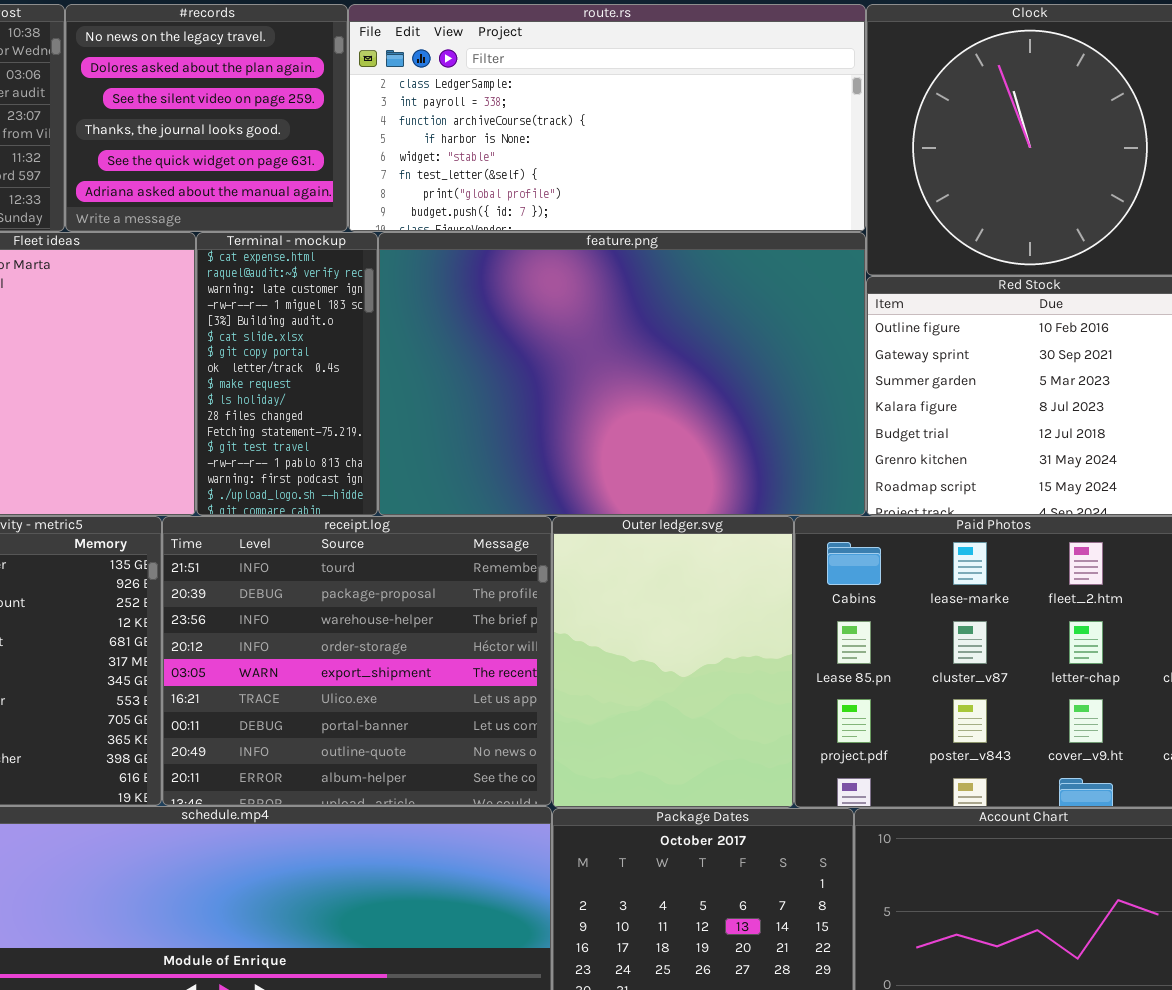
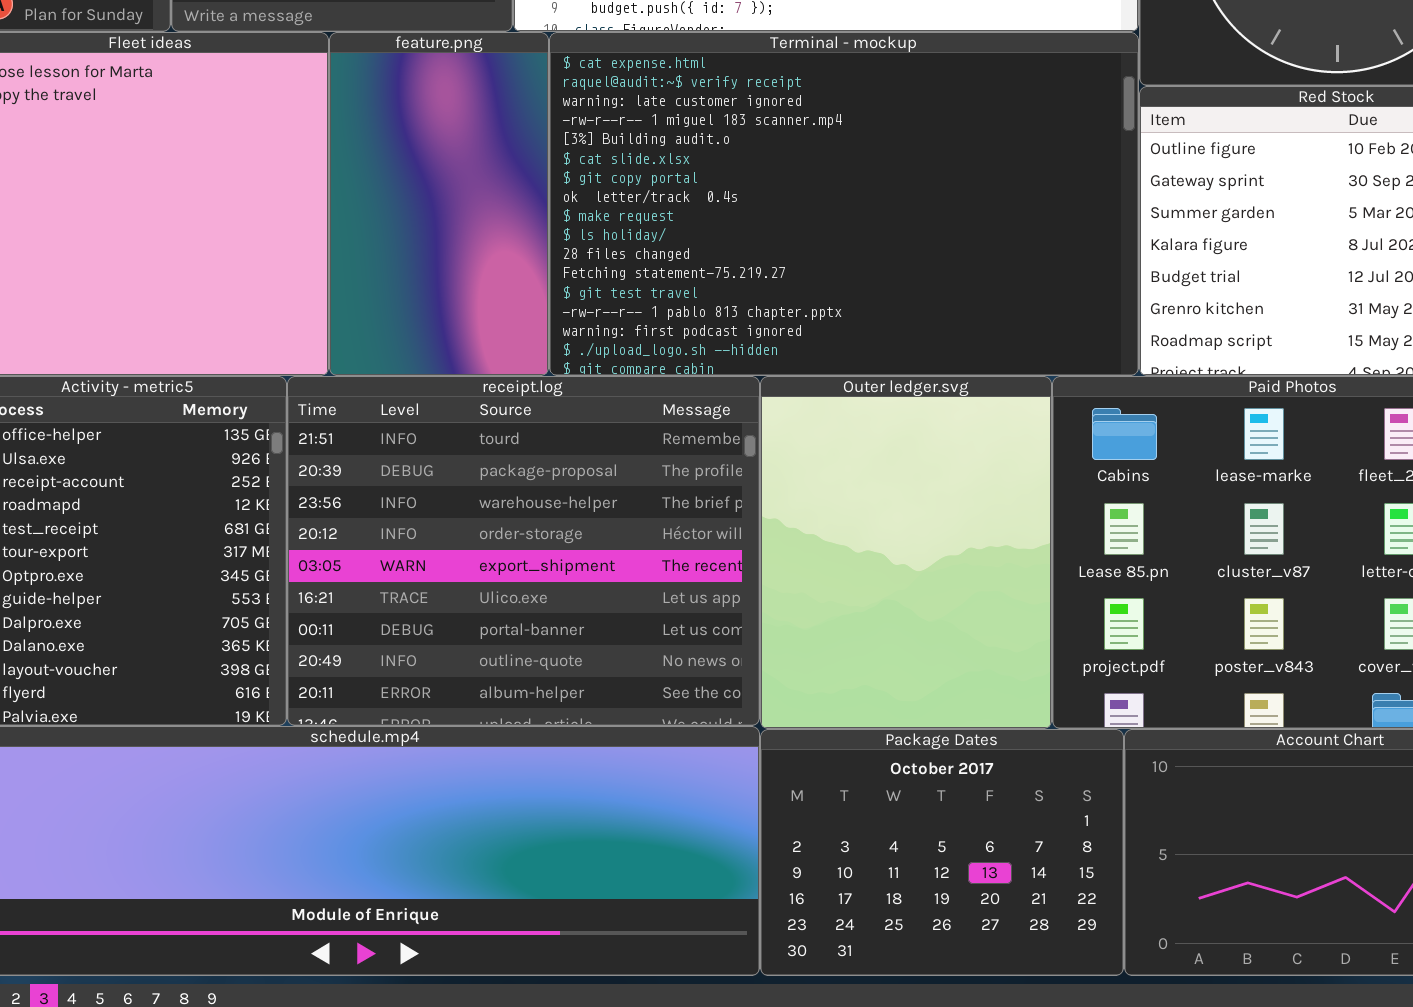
Terminal - mockup: [196,232,378,516] -> [549,32,1139,376], moved, resized
feature.png: [378,232,866,516] -> [329,32,549,376], moved, resized

